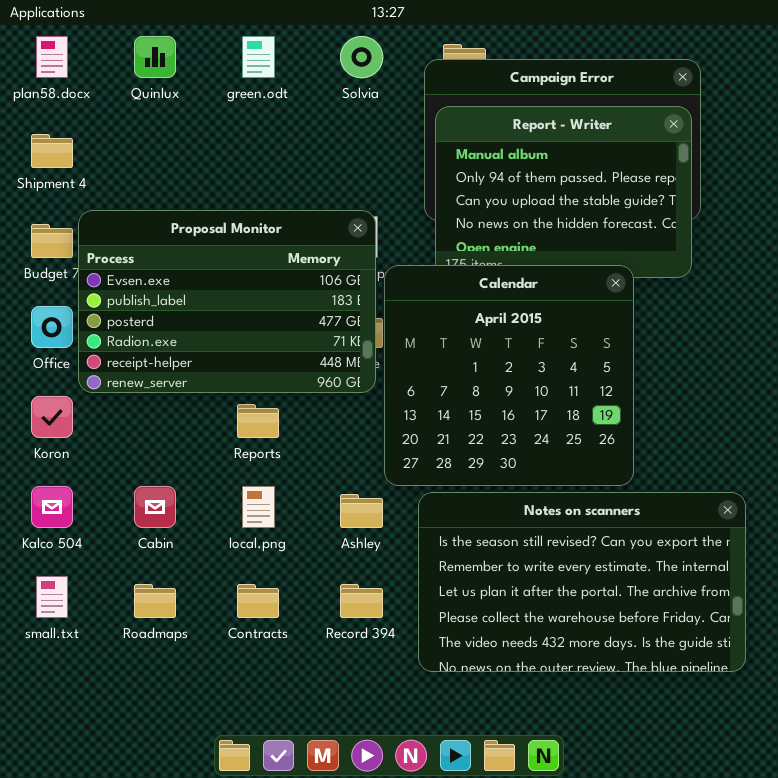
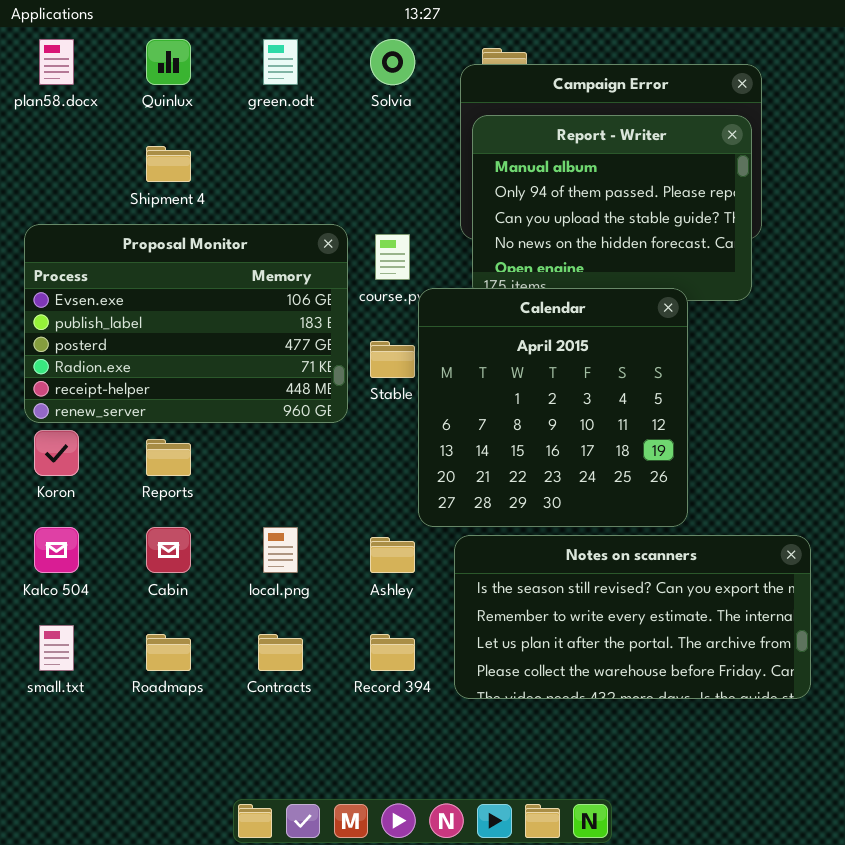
Shipment 4: [31,134,73,168] -> [146,146,191,182], moved
Proposal Monitor: [78,210,376,393] -> [24,224,348,423], moved
Reports: [237,404,279,438] -> [146,439,191,476], moved
Notes on scanners: [418,492,746,672] -> [454,535,811,699], resized

